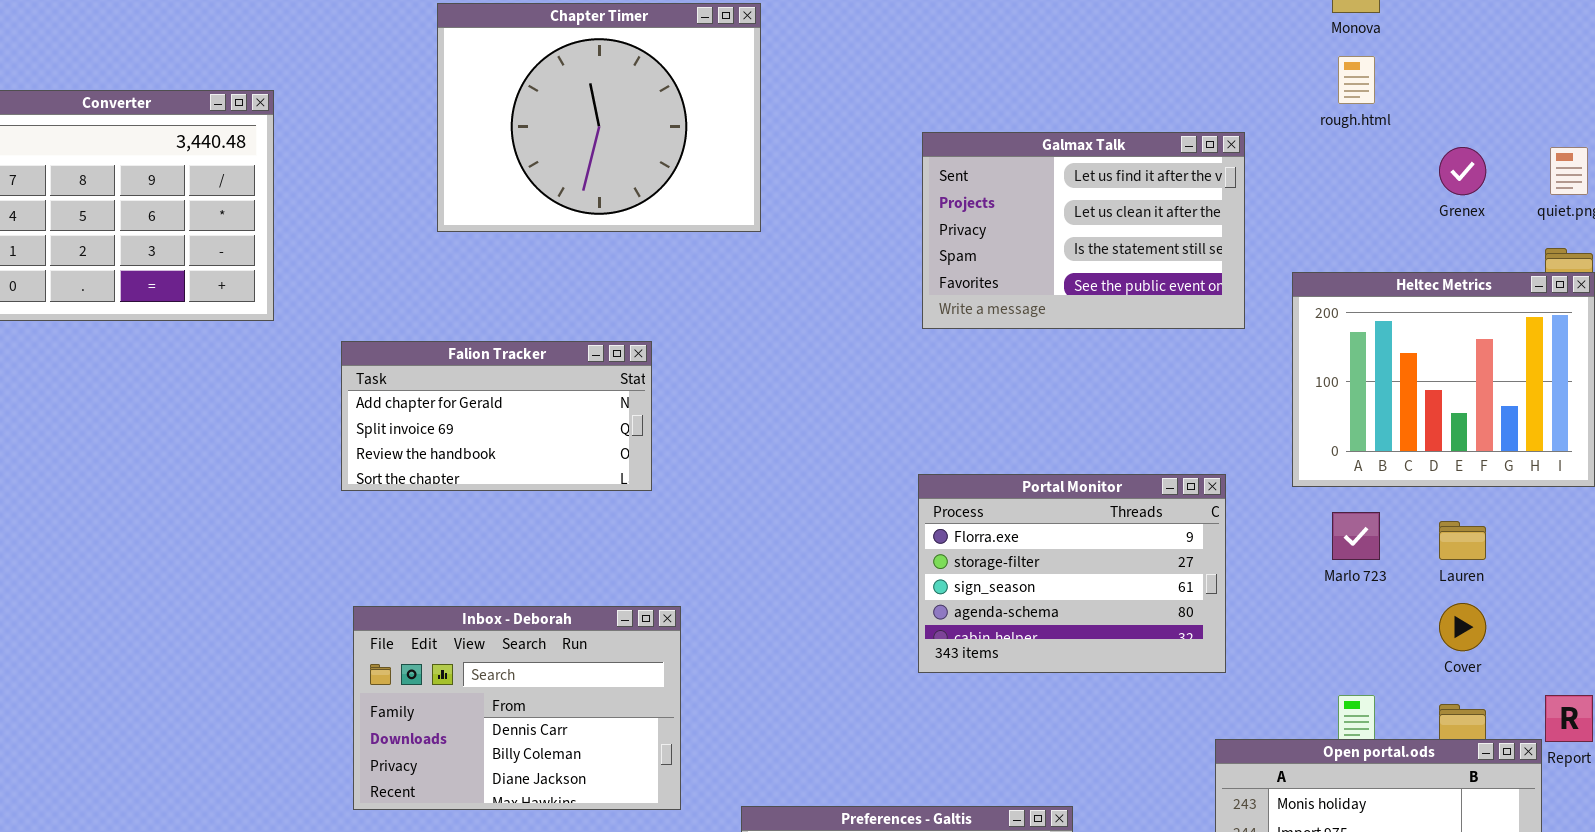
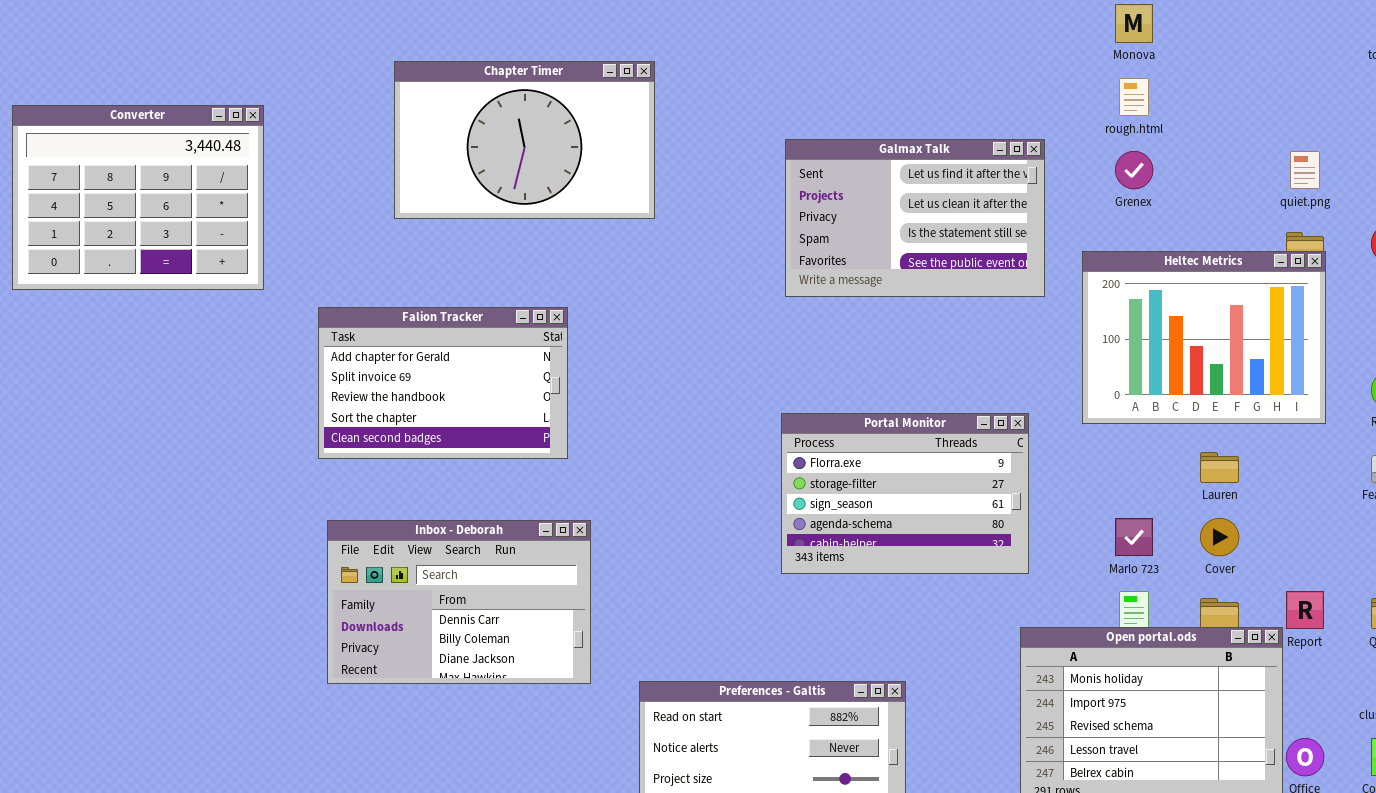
Chapter Timer: [437,3,761,232] -> [394,61,655,219], resized
Grenex: [1439,147,1486,195] -> [1115,151,1153,189], moved
Falion Tracker: [341,341,652,491] -> [318,307,568,459], resized
Marlo 723: [1332,512,1380,560] -> [1115,518,1153,556], moved

